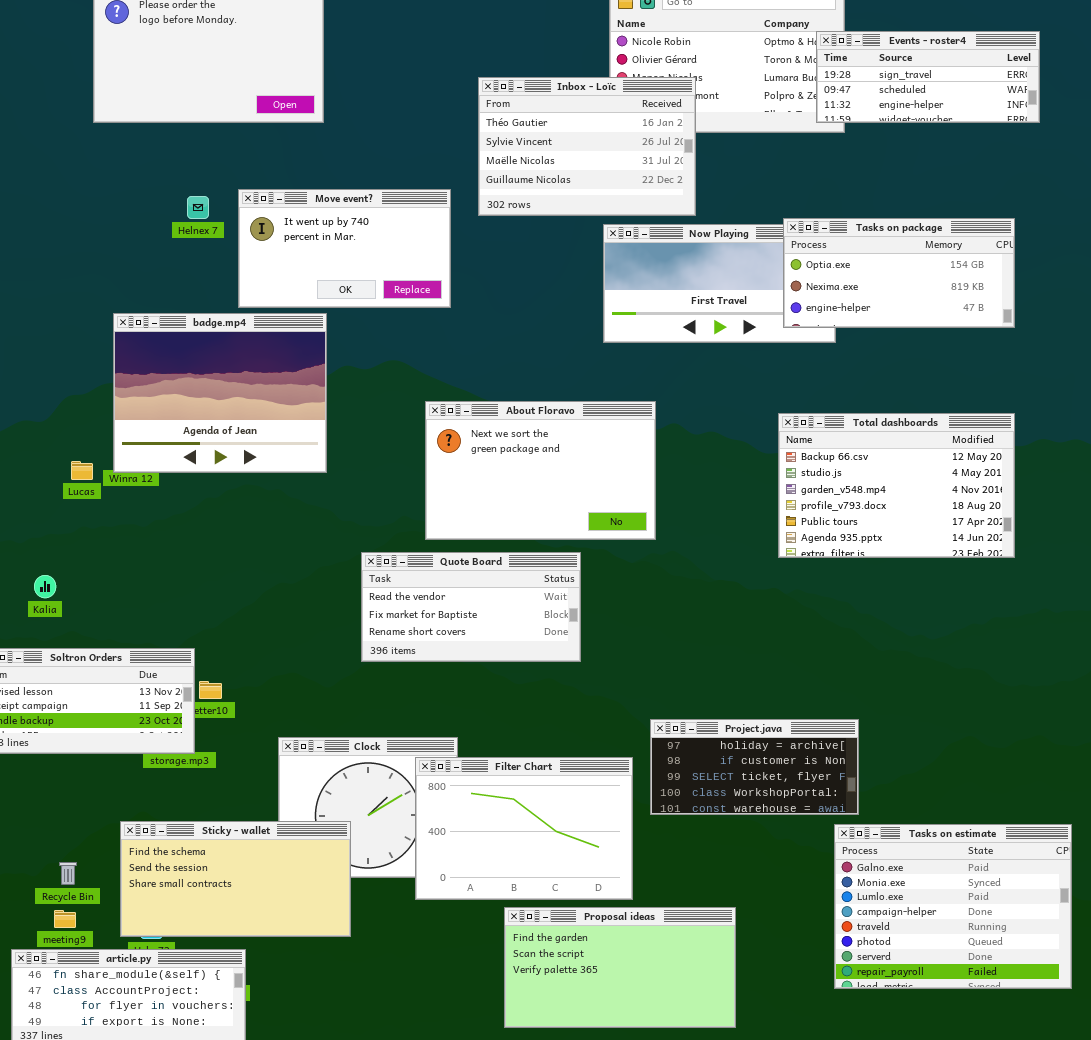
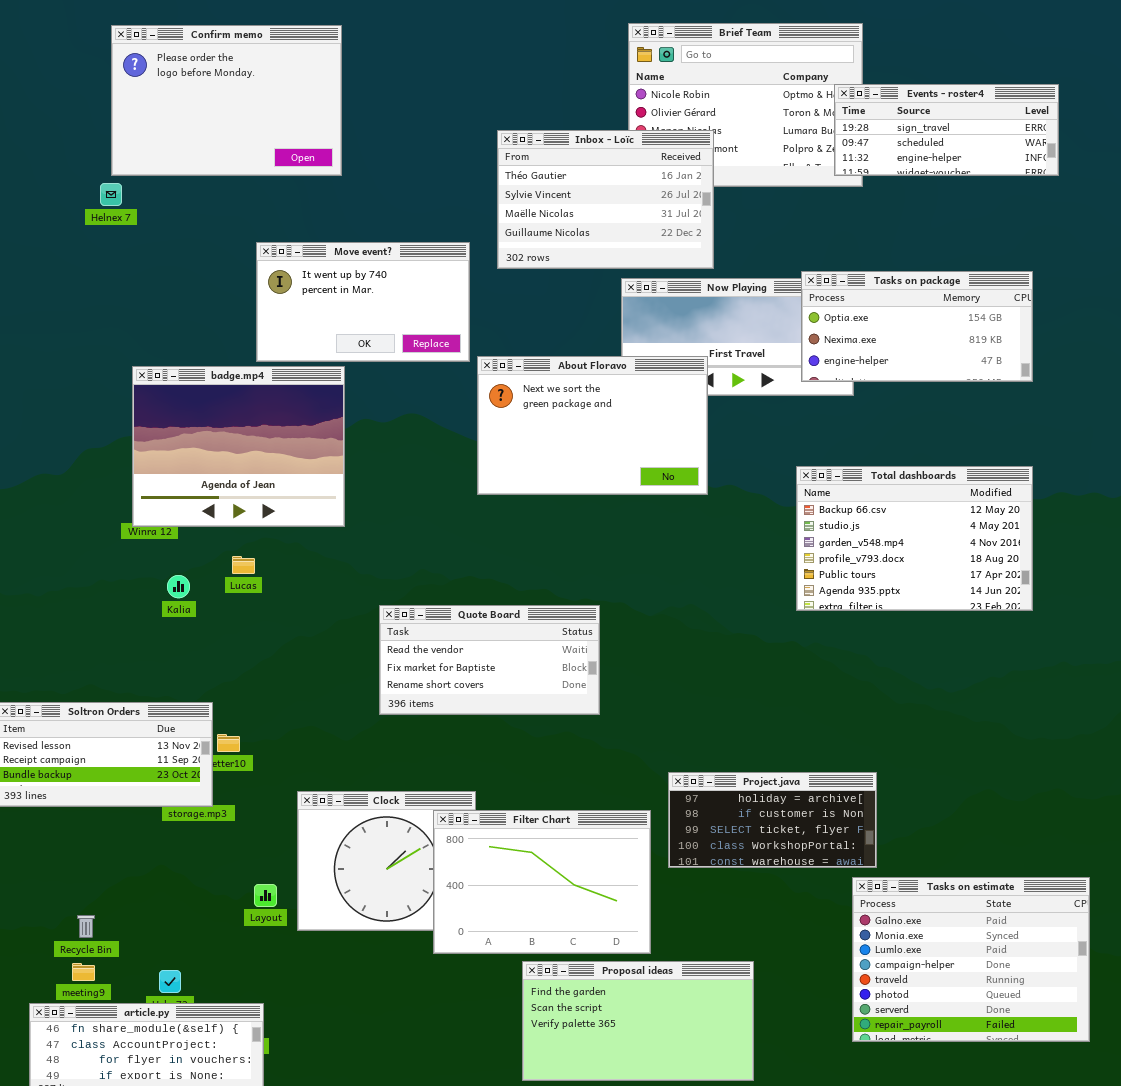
Helnex 7: [187,196,209,219] -> [100,183,122,206], moved
About Floravo: [425,401,656,540] -> [477,356,708,495], moved
Lucas: [71,461,93,480] -> [232,556,255,574], moved
Kalia: [34,575,56,598] -> [167,575,190,598], moved
Sticky - wallet: [120,821,351,937] -> none, closed

